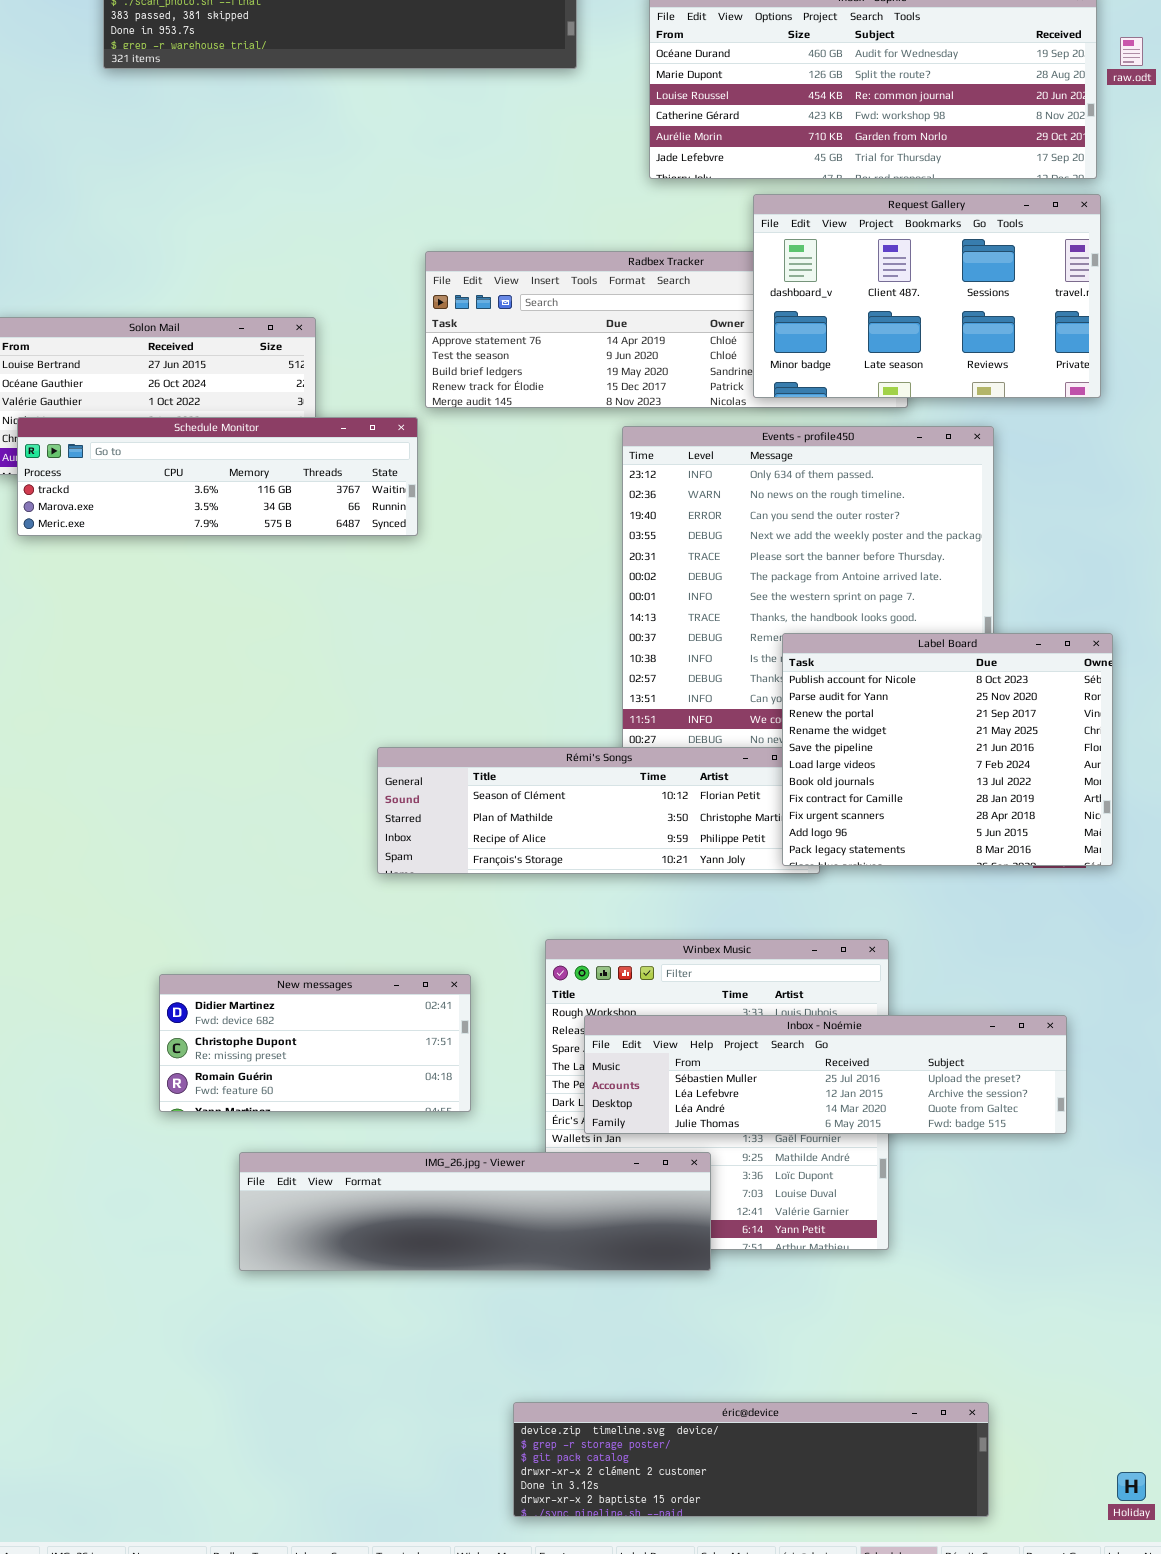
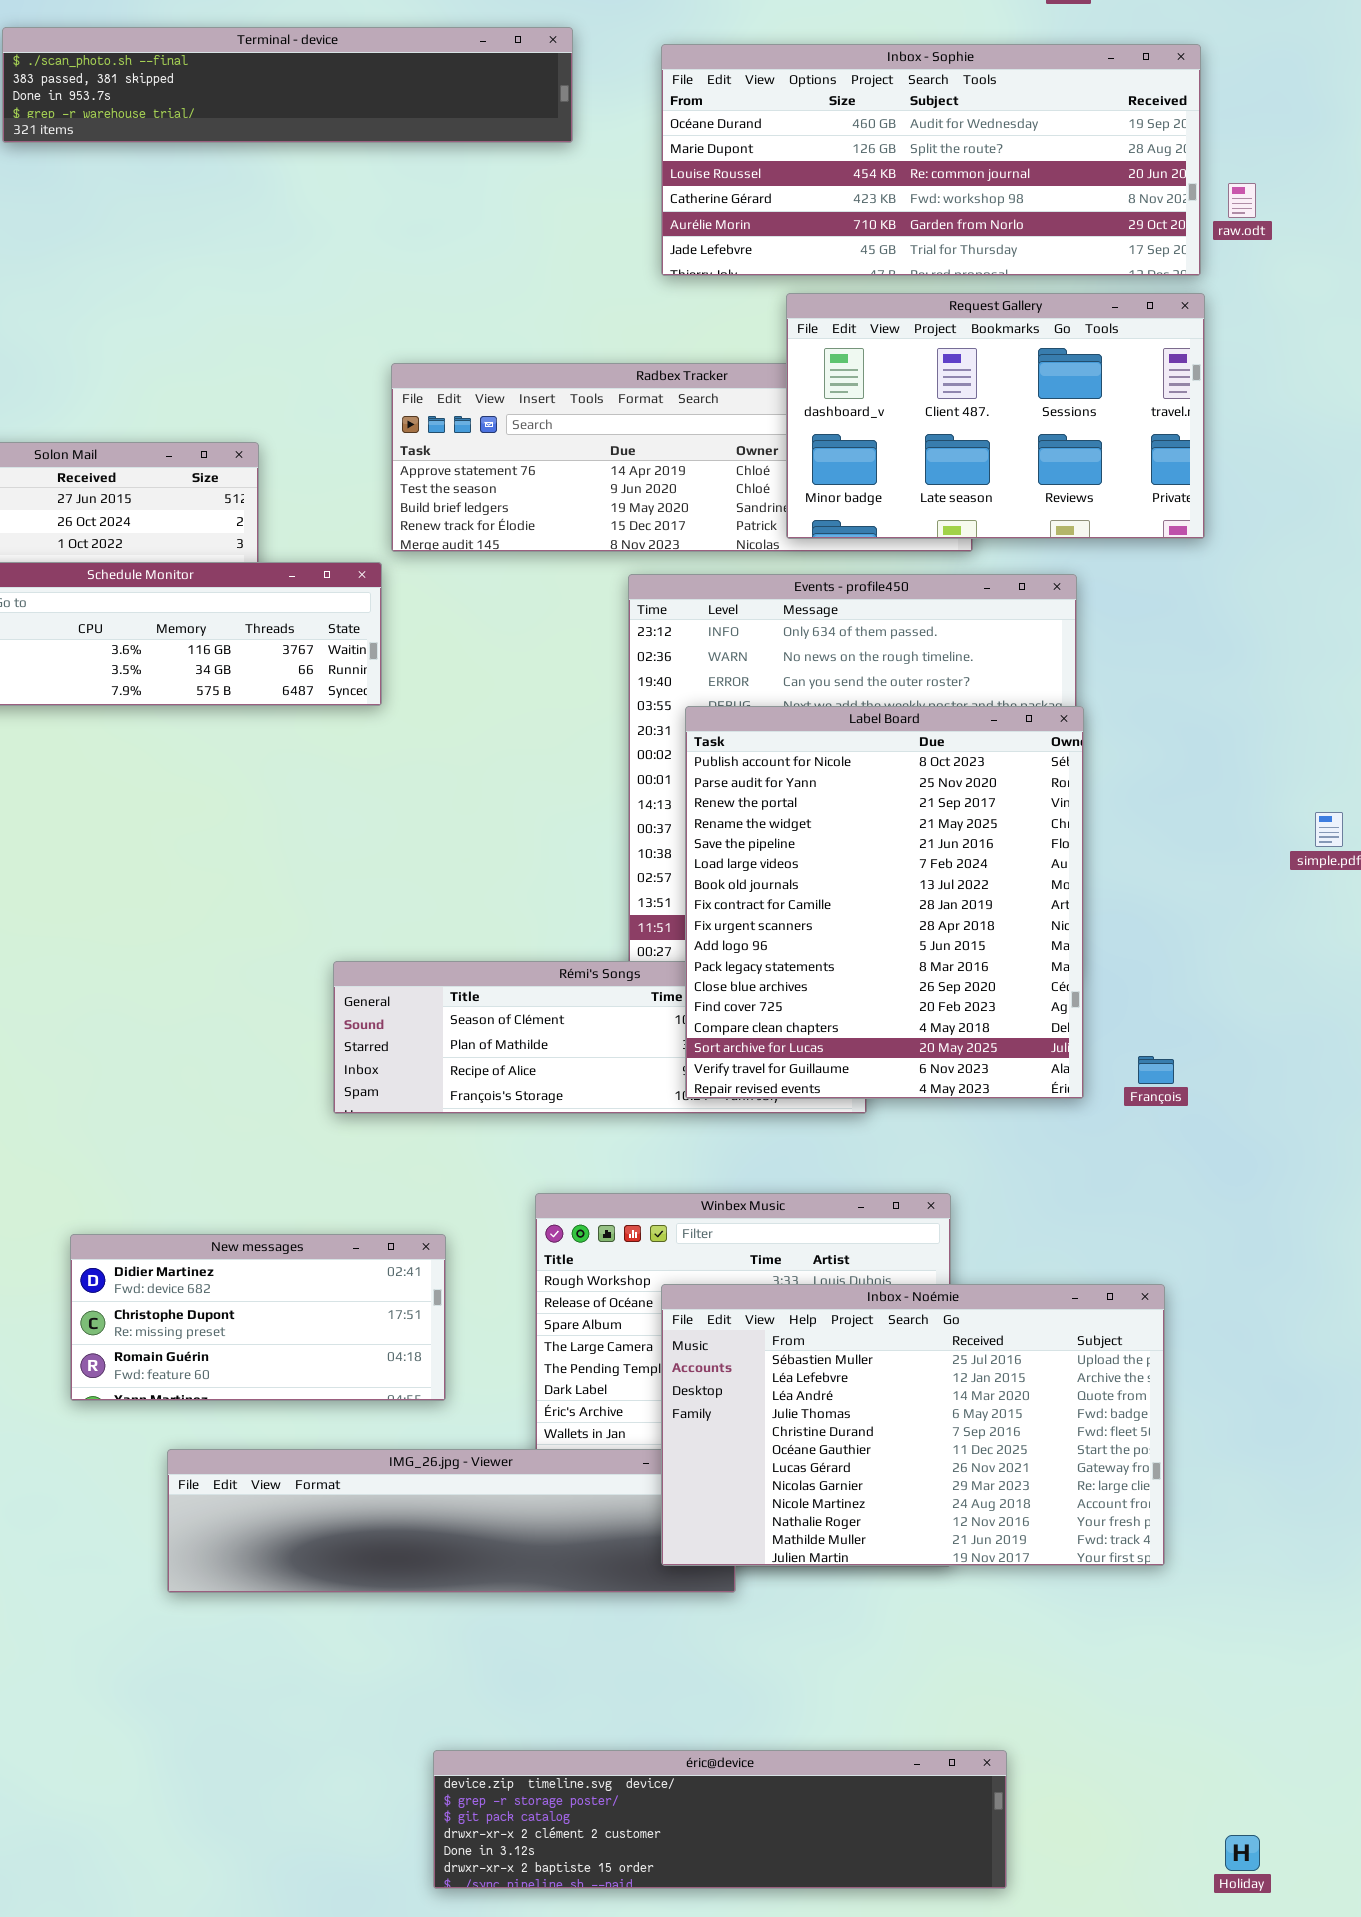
raw.odt: [1120,37,1143,66] -> [1228,183,1256,218], moved
Label Board: [782,633,1113,866] -> [685,706,1084,1099], moved, resized
Inbox - Noémie: [584,1015,1067,1134] -> [661,1284,1165,1566], resized
éric@device: [513,1402,989,1517] -> [433,1750,1007,1889], moved

